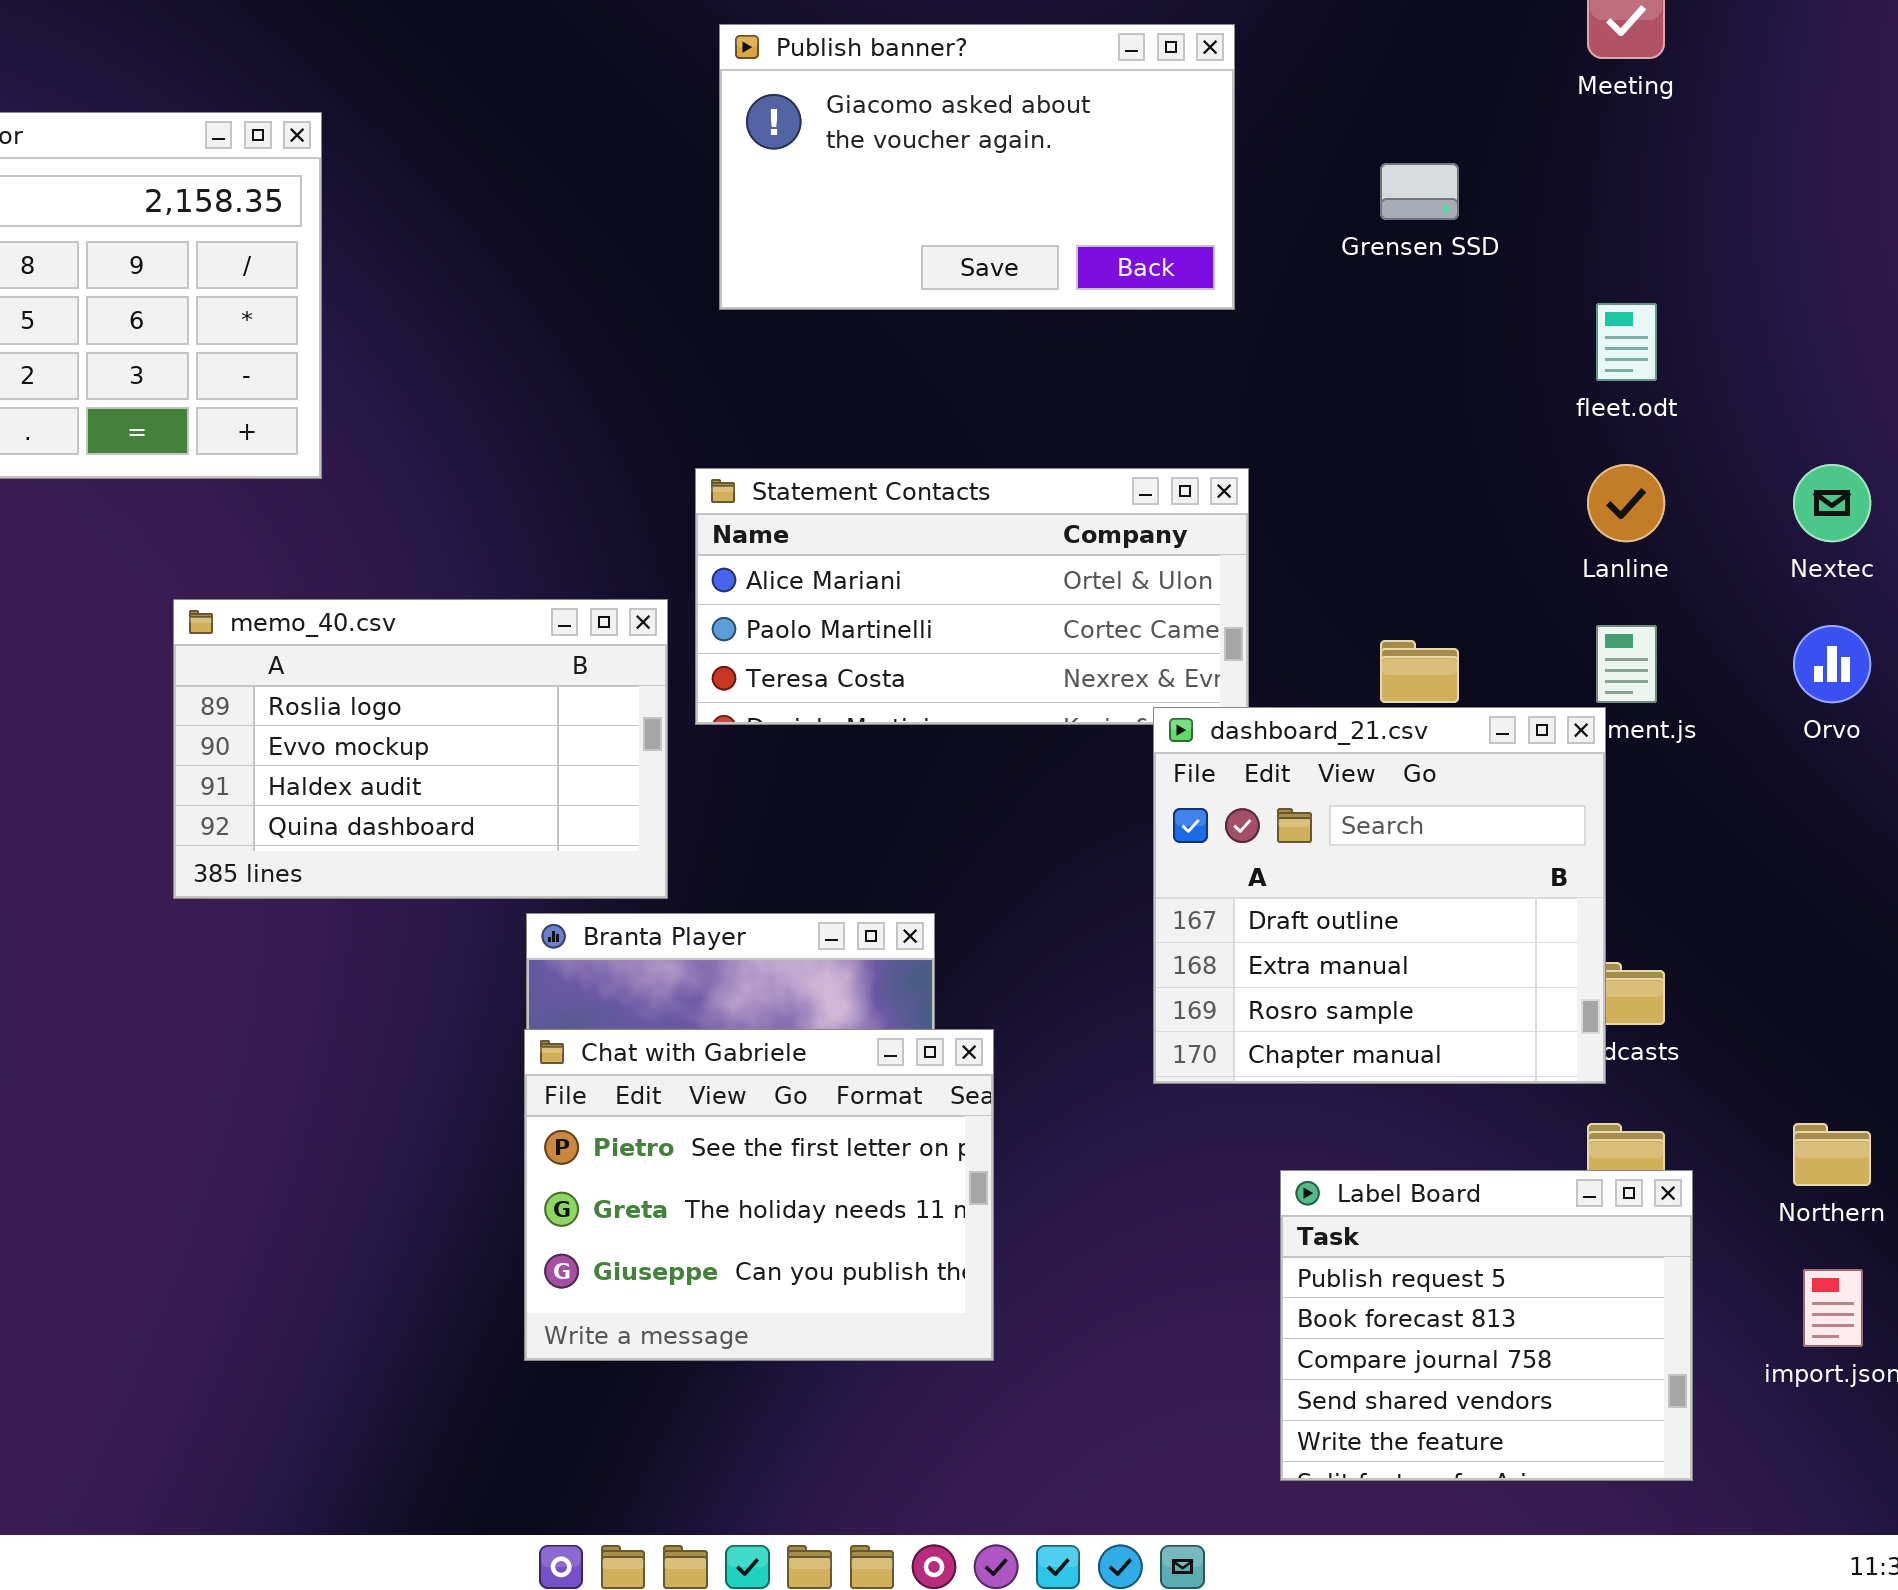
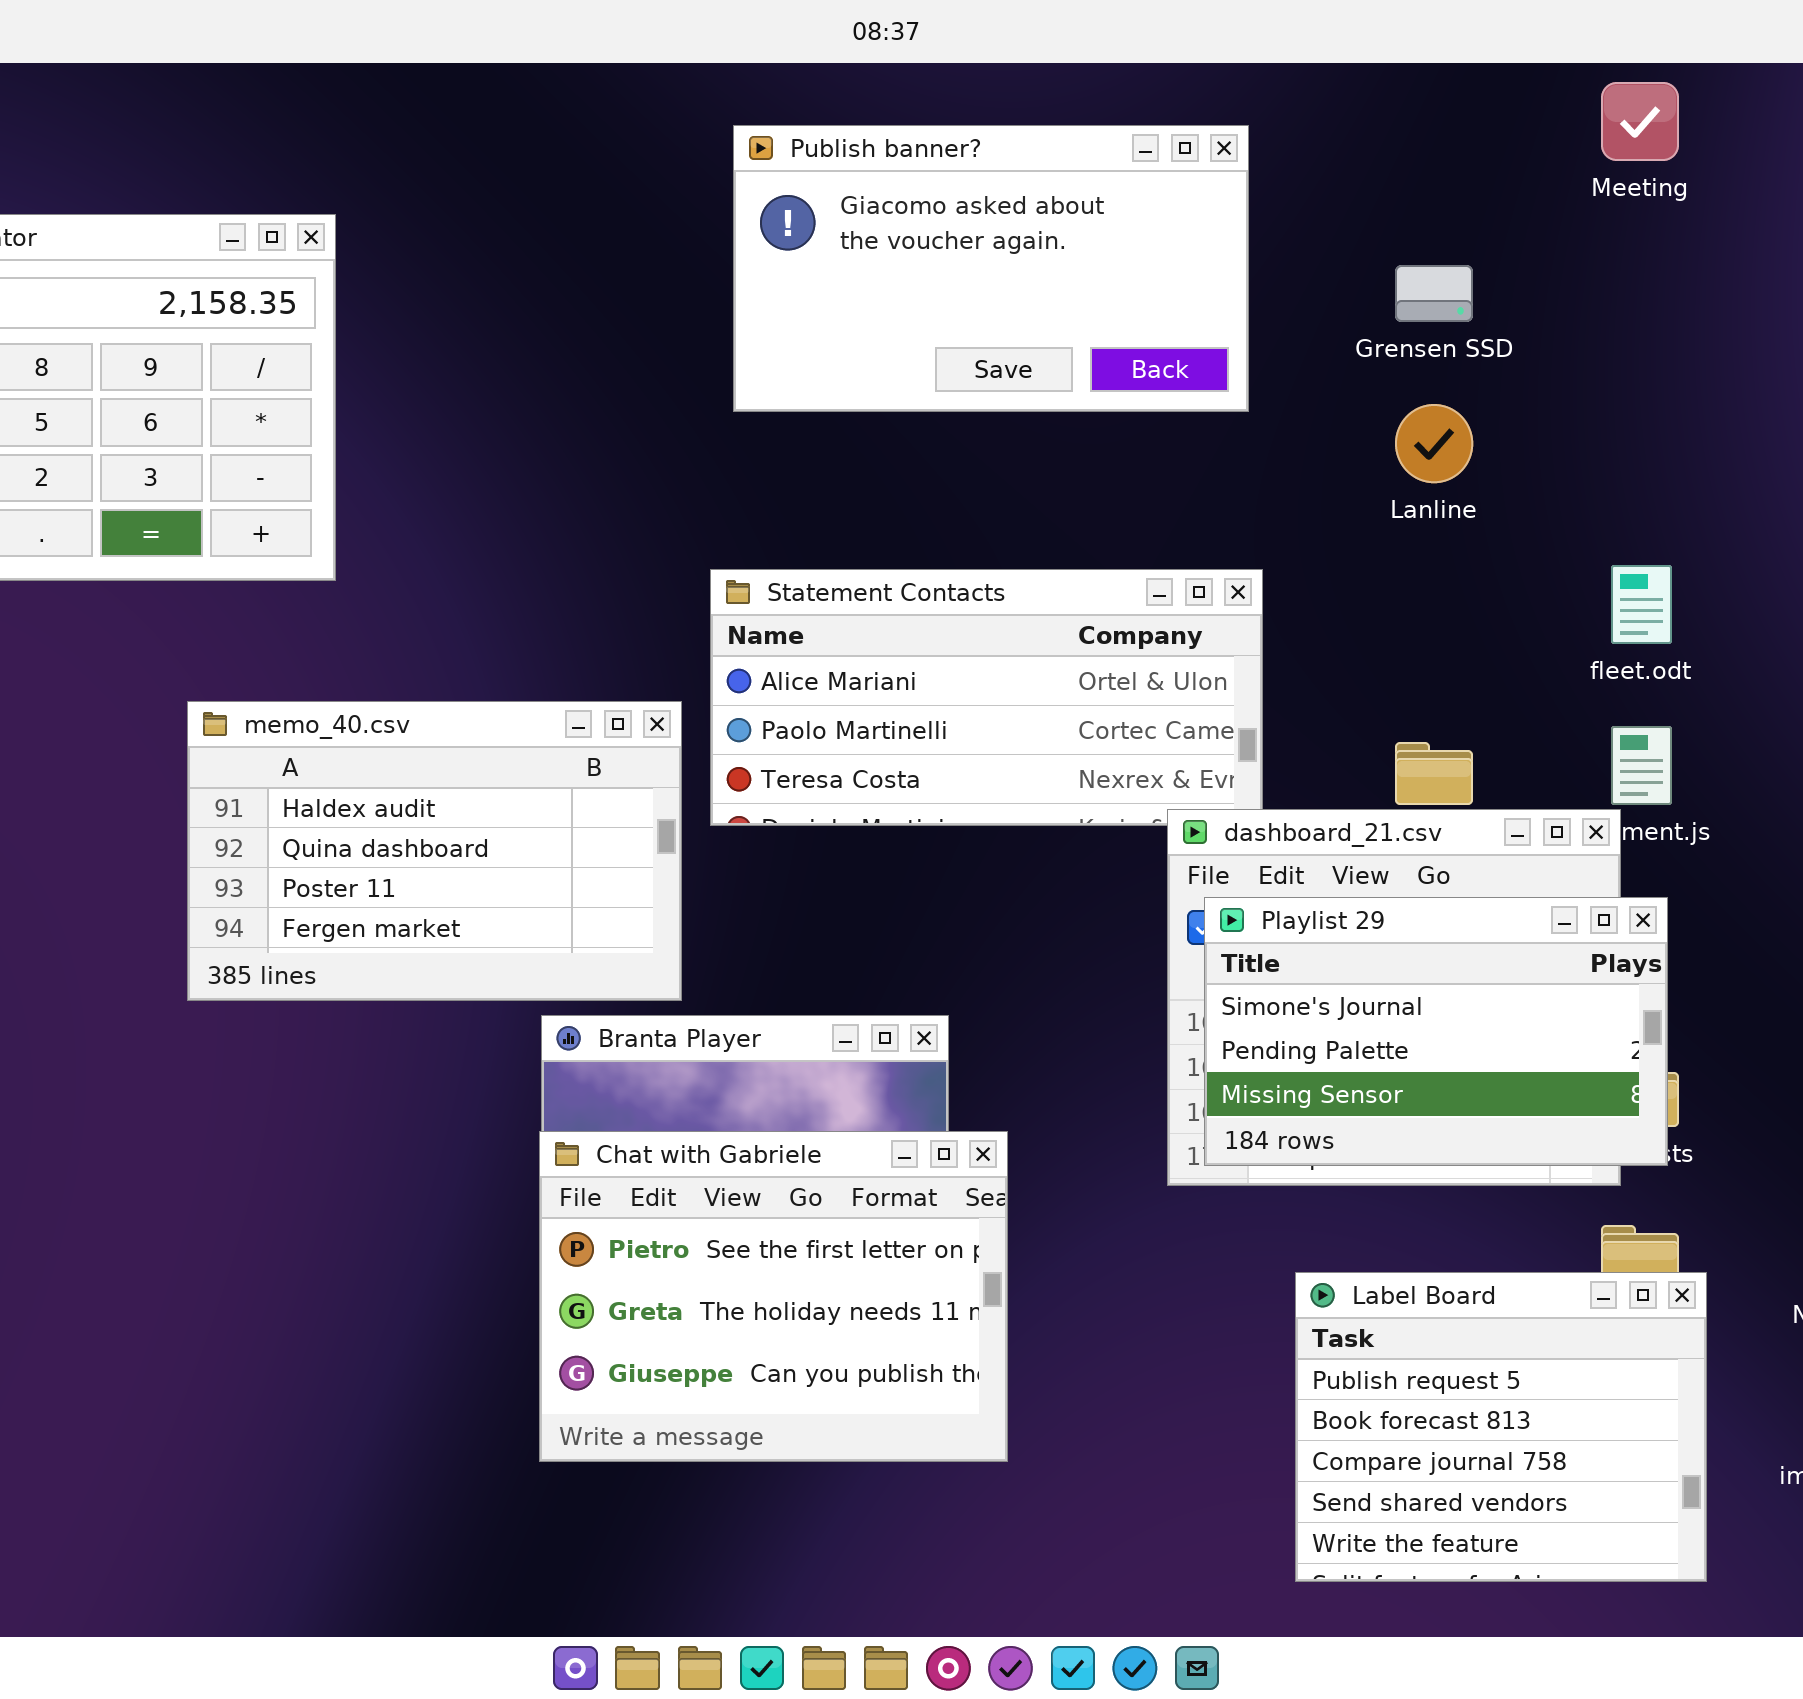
fleet.odt: [1596,303,1657,381] -> [1611,565,1672,644], moved
Lanline: [1587,464,1665,542] -> [1395,404,1473,483], moved
memo_40.csv: [173,599,668,899] -> [187,701,682,1001], scrolled down 2 rows
Playlist 29: none -> [1204,897,1668,1166], opened

